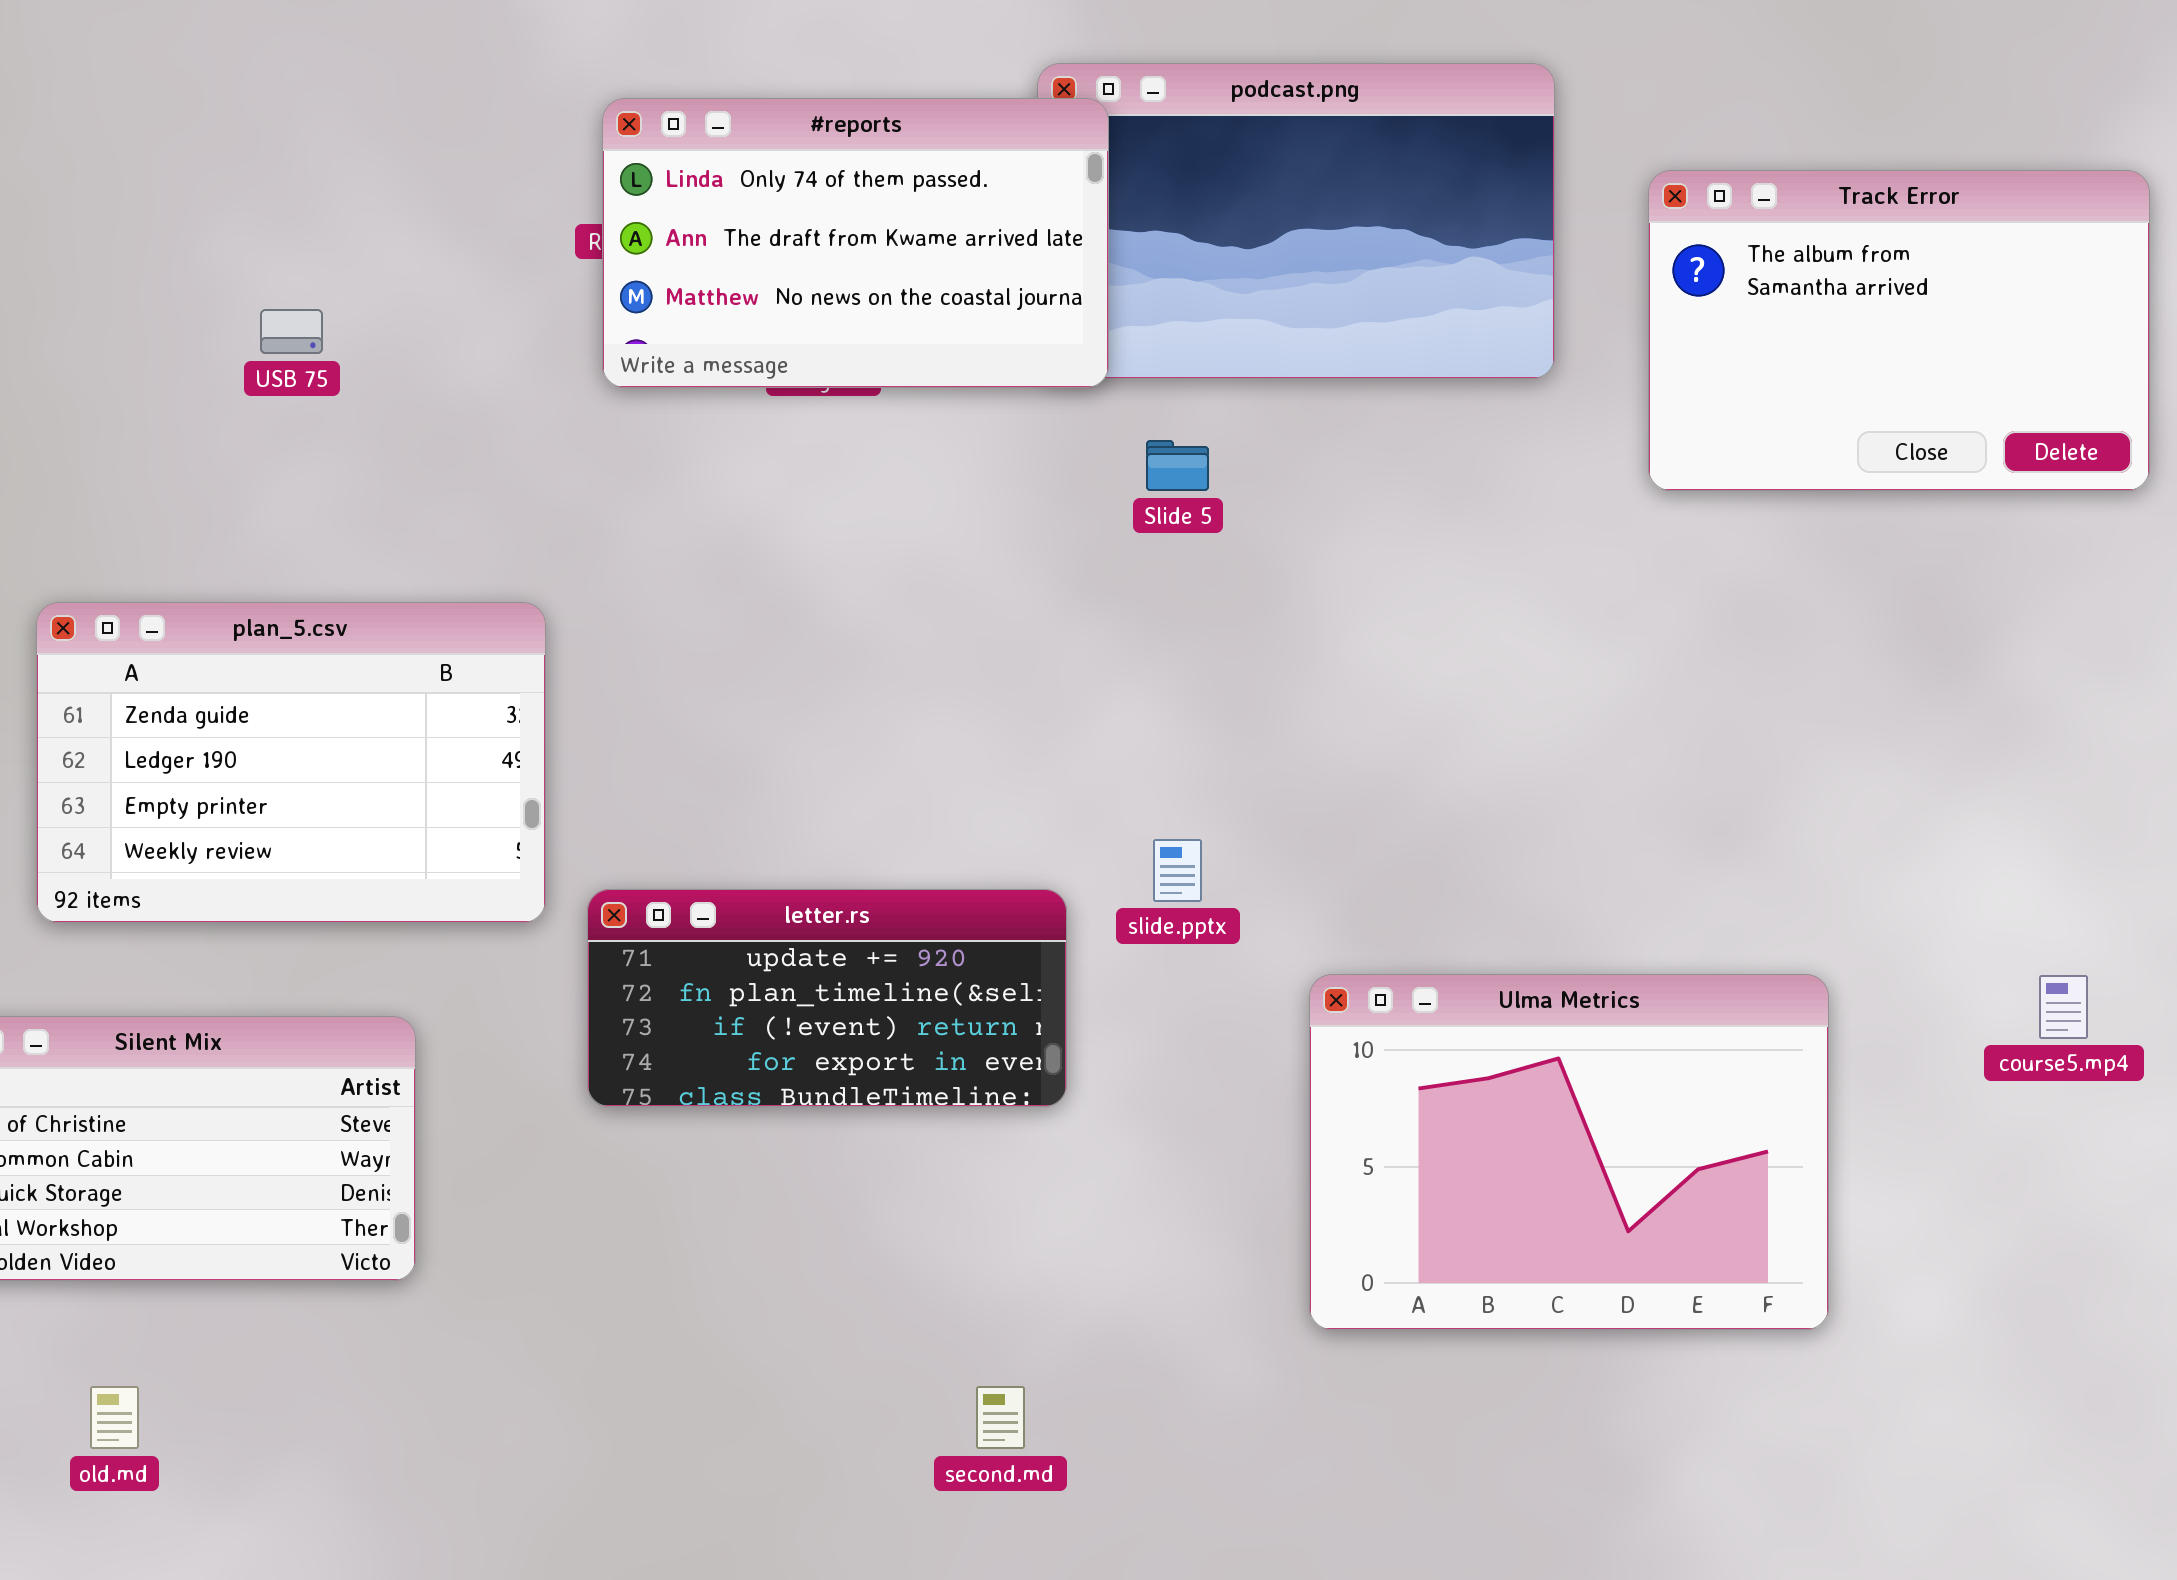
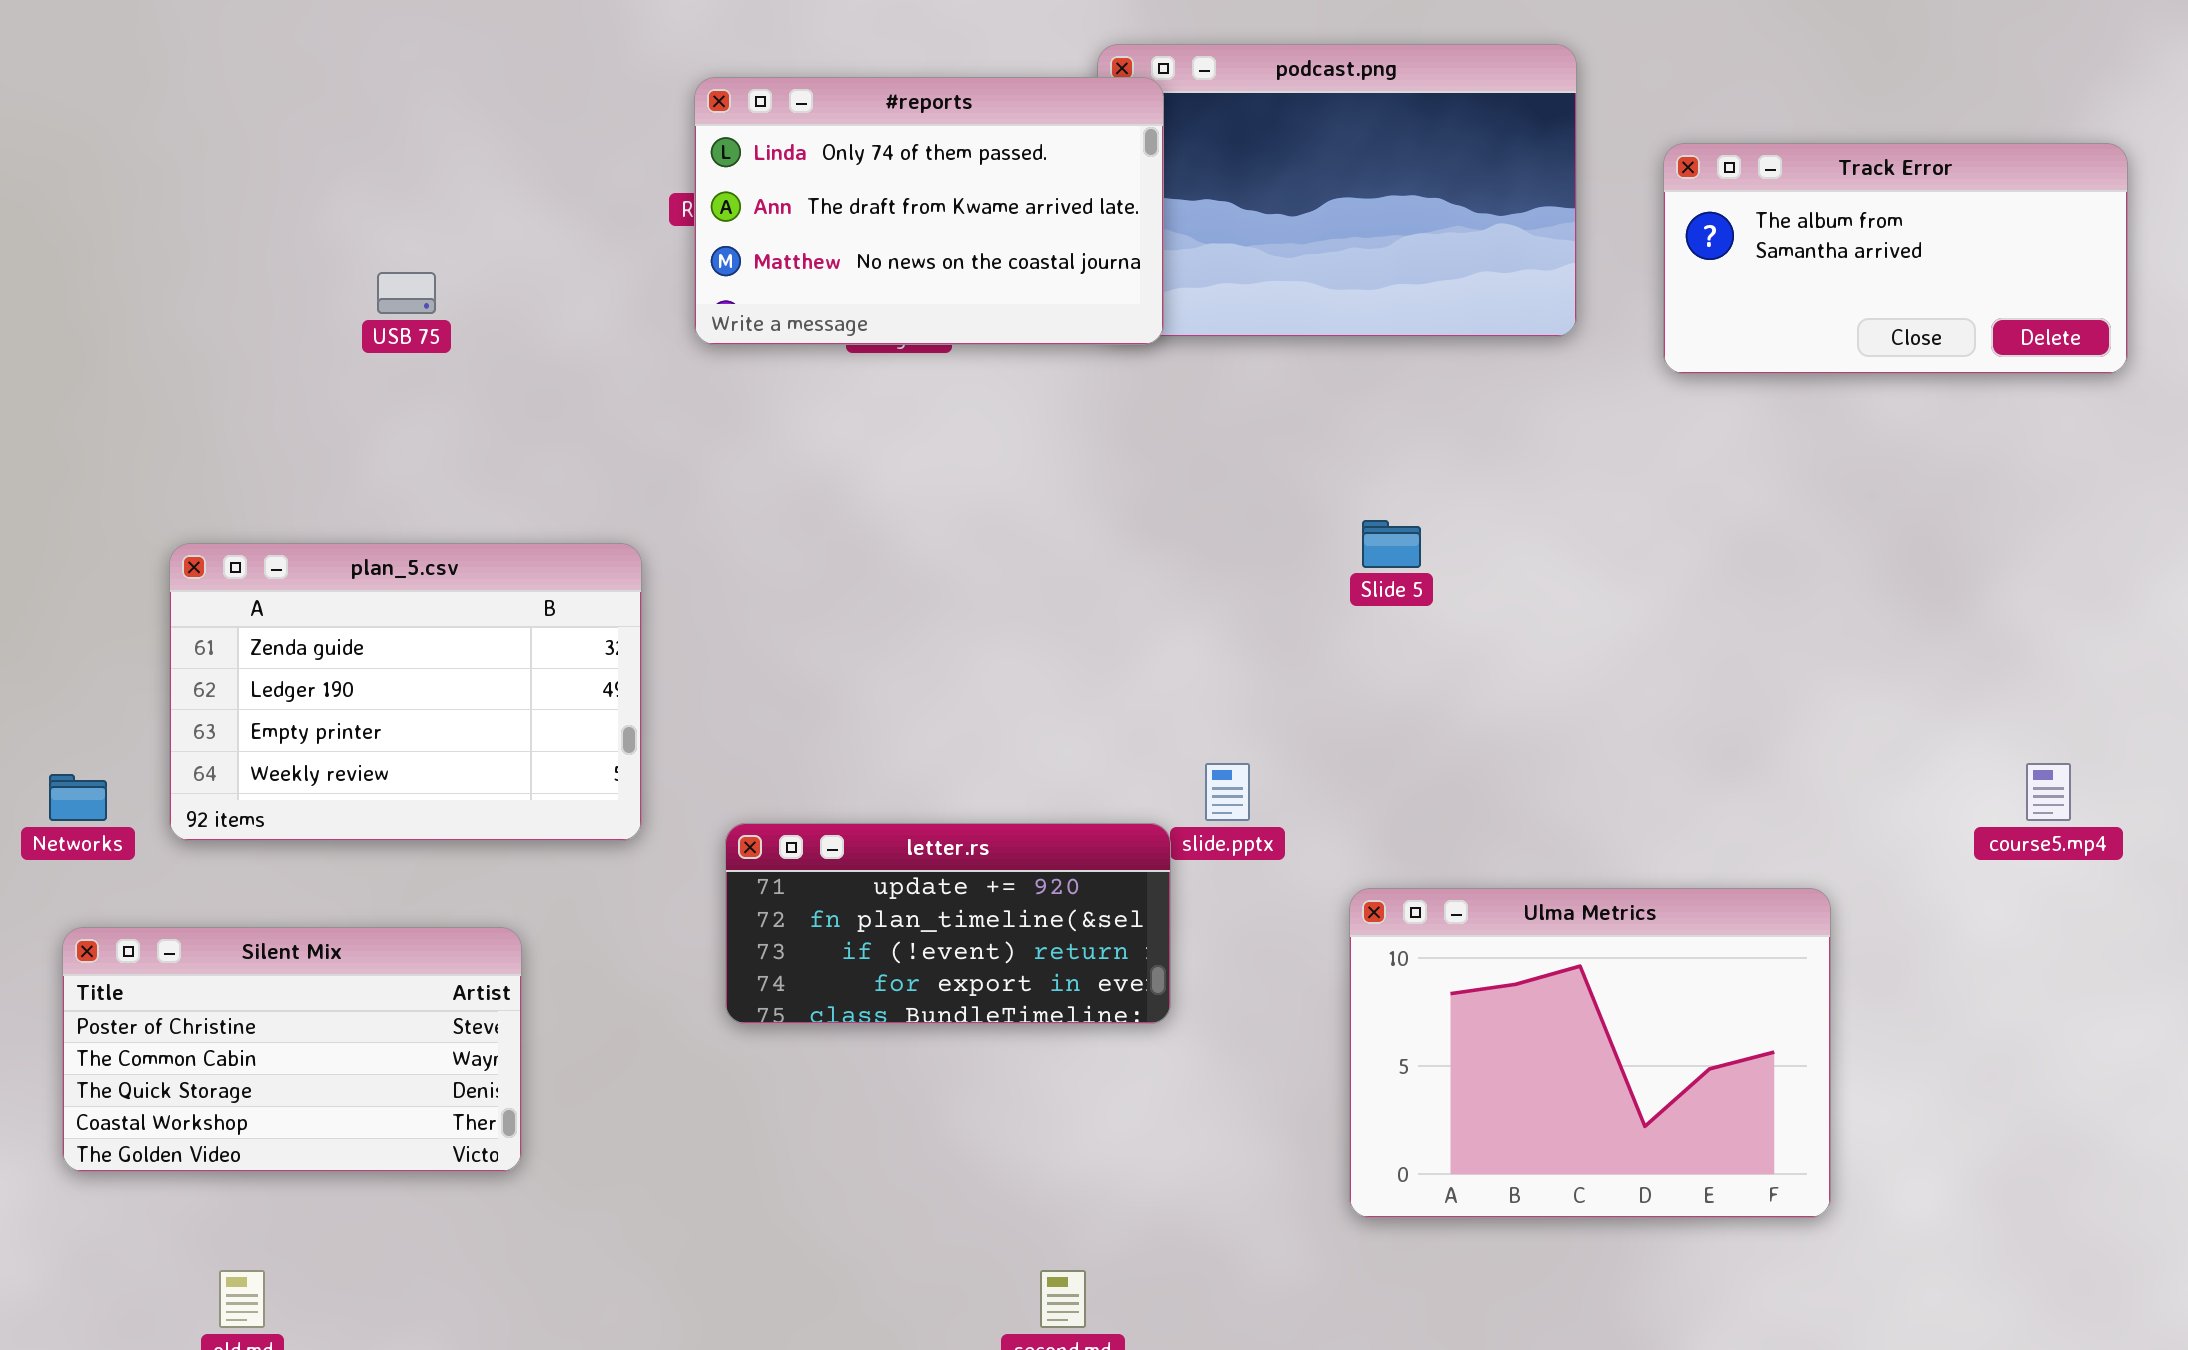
Track Error: [1648,170,2150,491] -> [1663,143,2128,374], resized
Slide 5: [1146,440,1209,491] -> [1362,520,1421,568], moved
letter.rs: [587,889,1067,1107] -> [725,823,1171,1024], moved
course5.mp4: [2039,975,2088,1039] -> [2026,763,2071,821], moved

